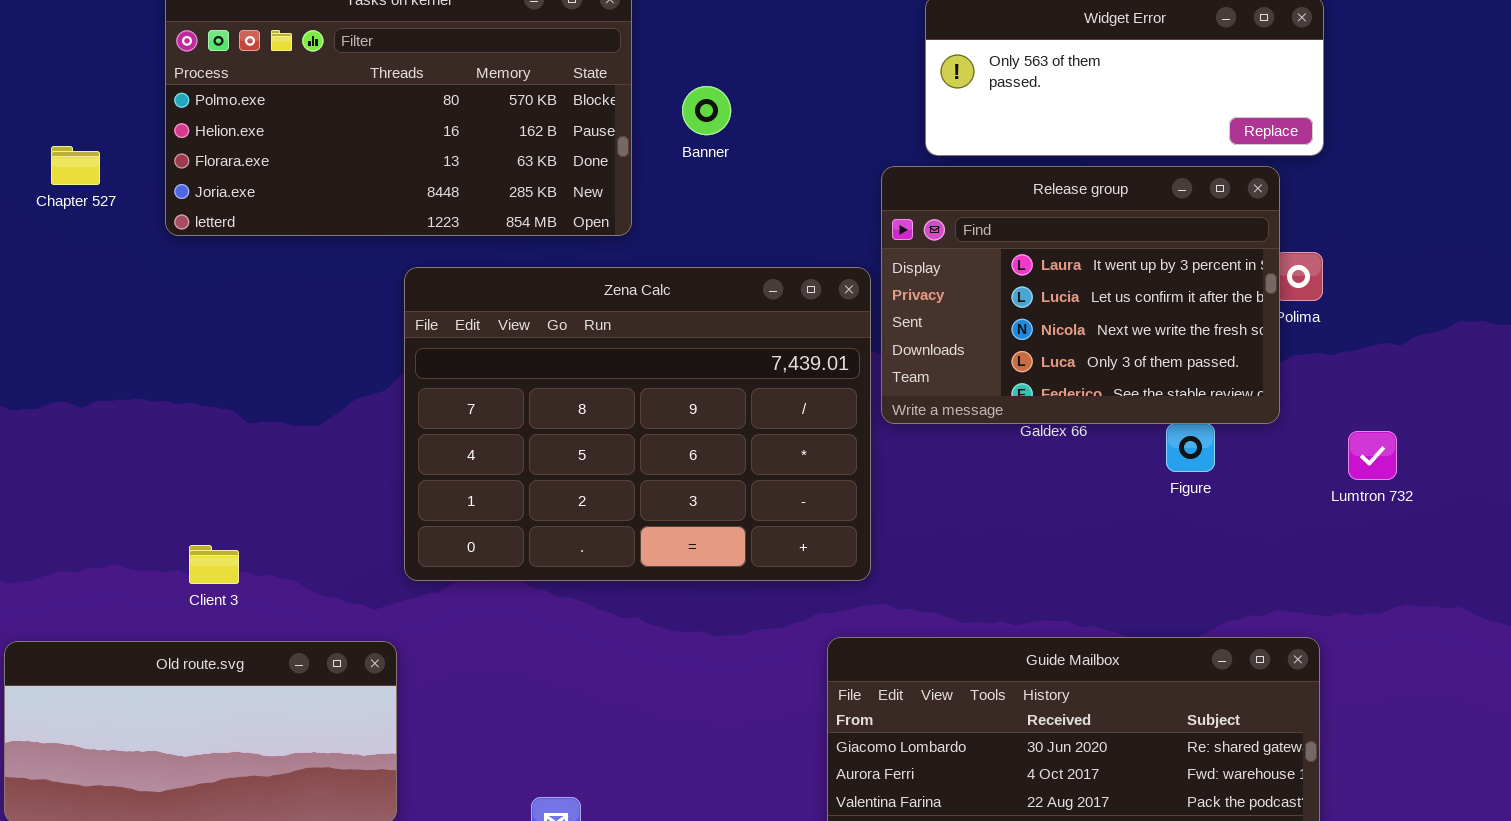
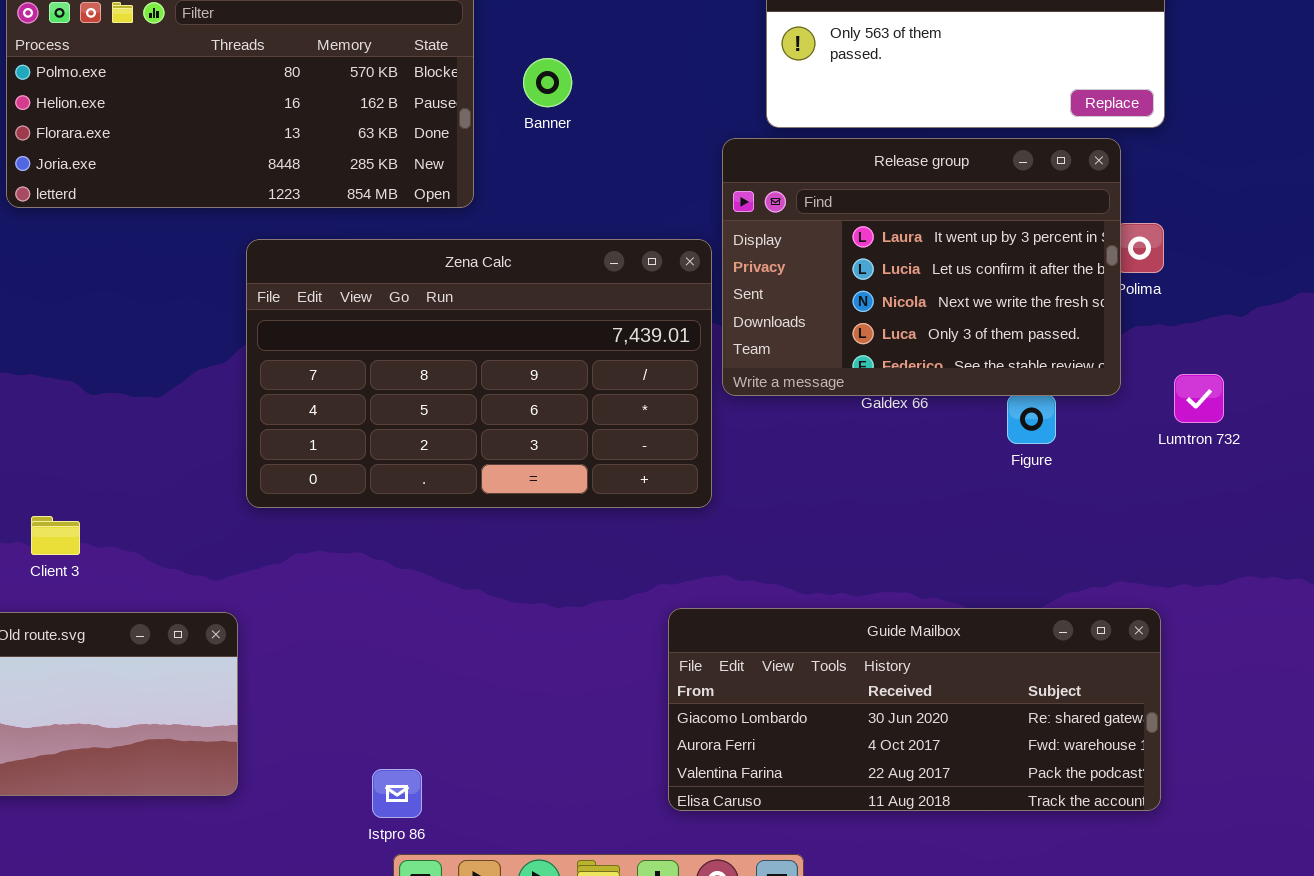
Zena Calc: [404,267,871,581] -> [246,239,712,508], resized
Lumtron 732: [1348,431,1397,480] -> [1174,374,1224,423], moved

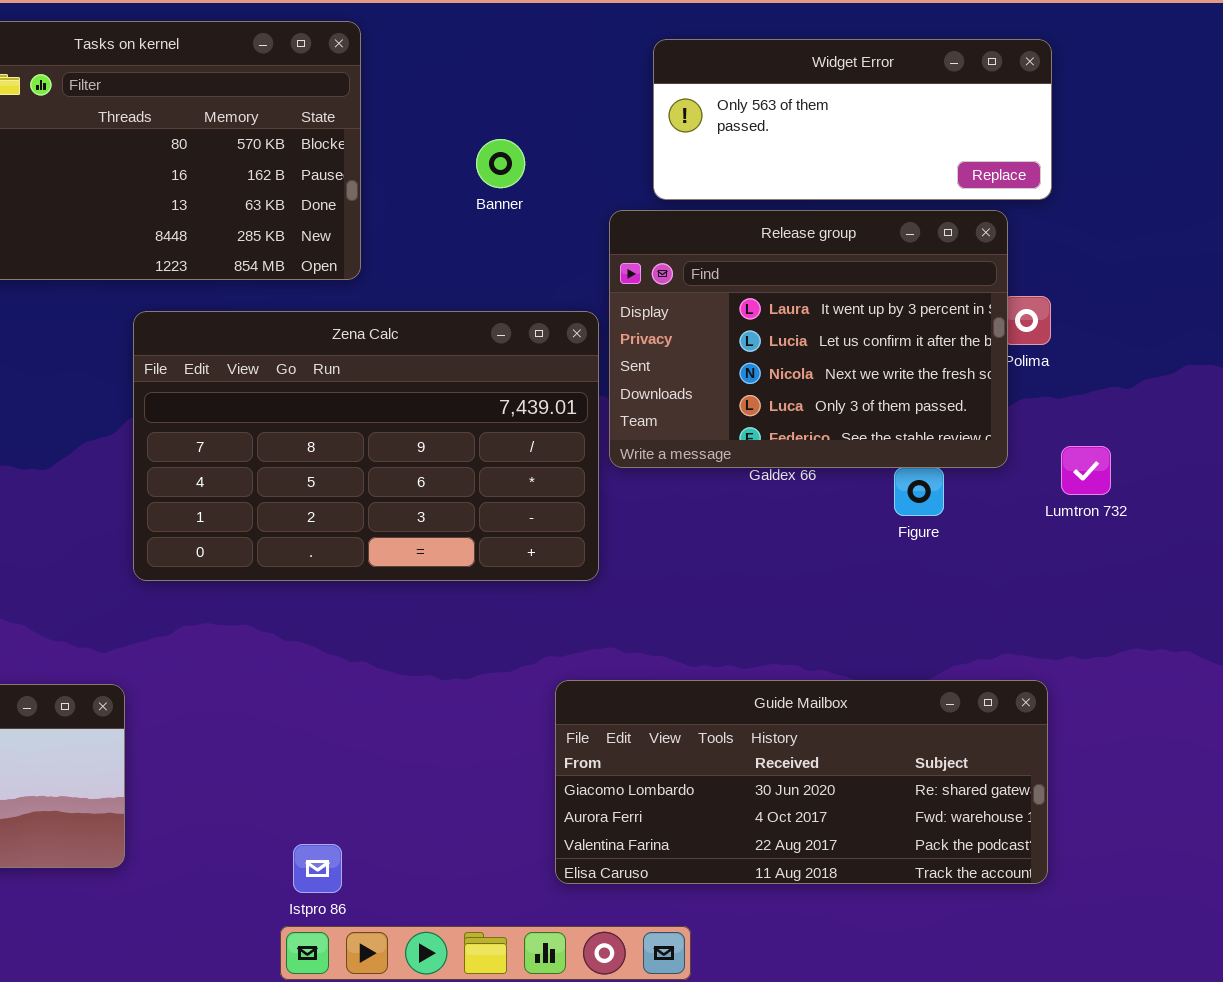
Banner: [523,58,572,107] -> [476,139,525,188], moved
Istpro 86: [372,769,422,818] -> [293,844,342,893], moved

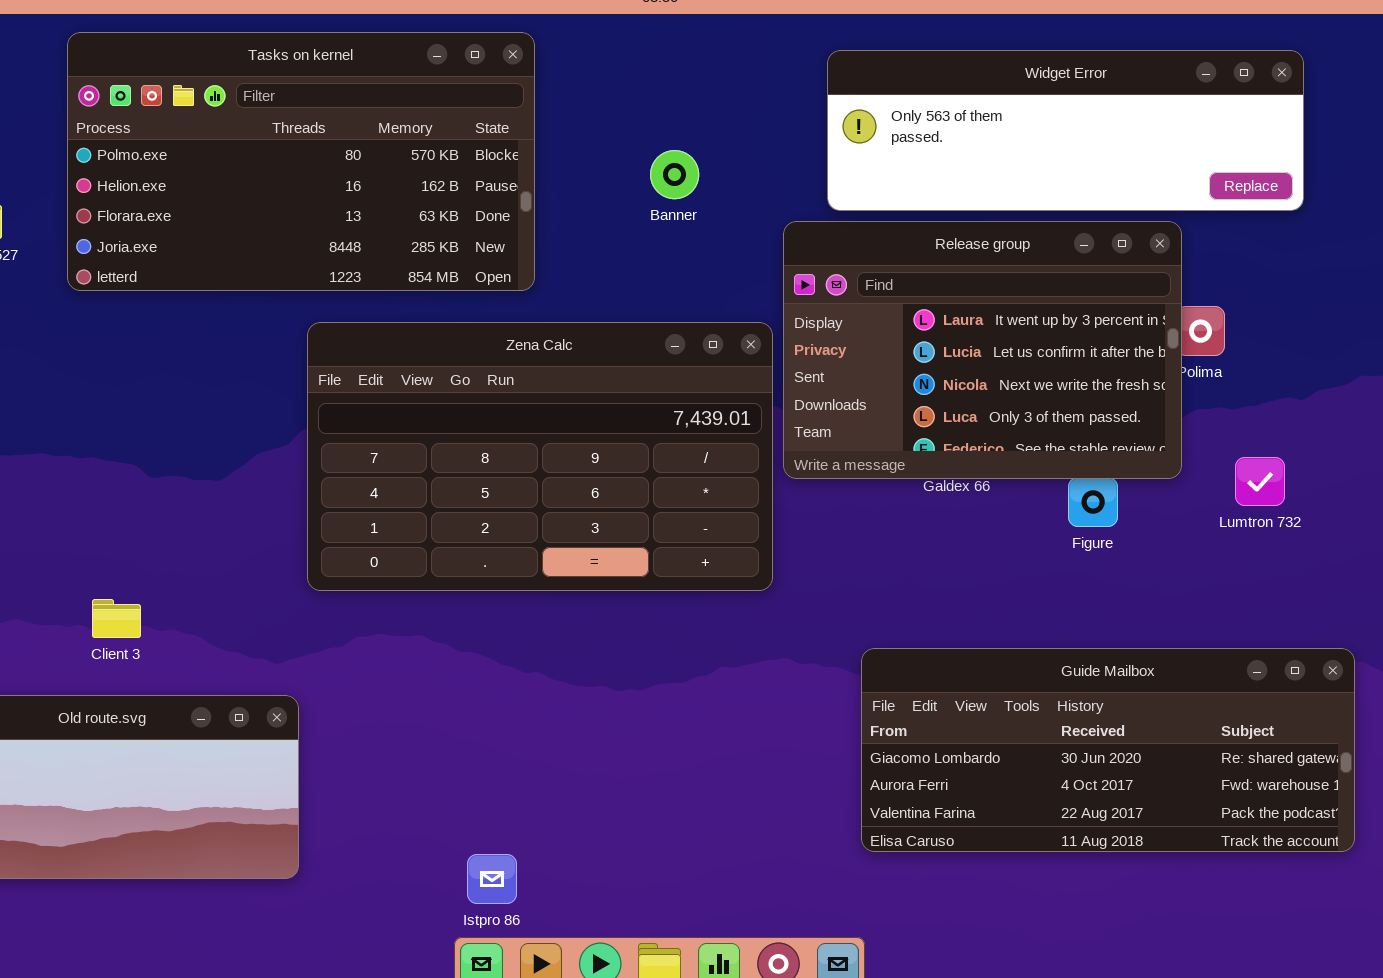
Widget Error: [653,39,1052,200] -> [827,50,1304,211], resized
Guide Mailbox: [555,680,1048,884] -> [861,648,1355,852], moved

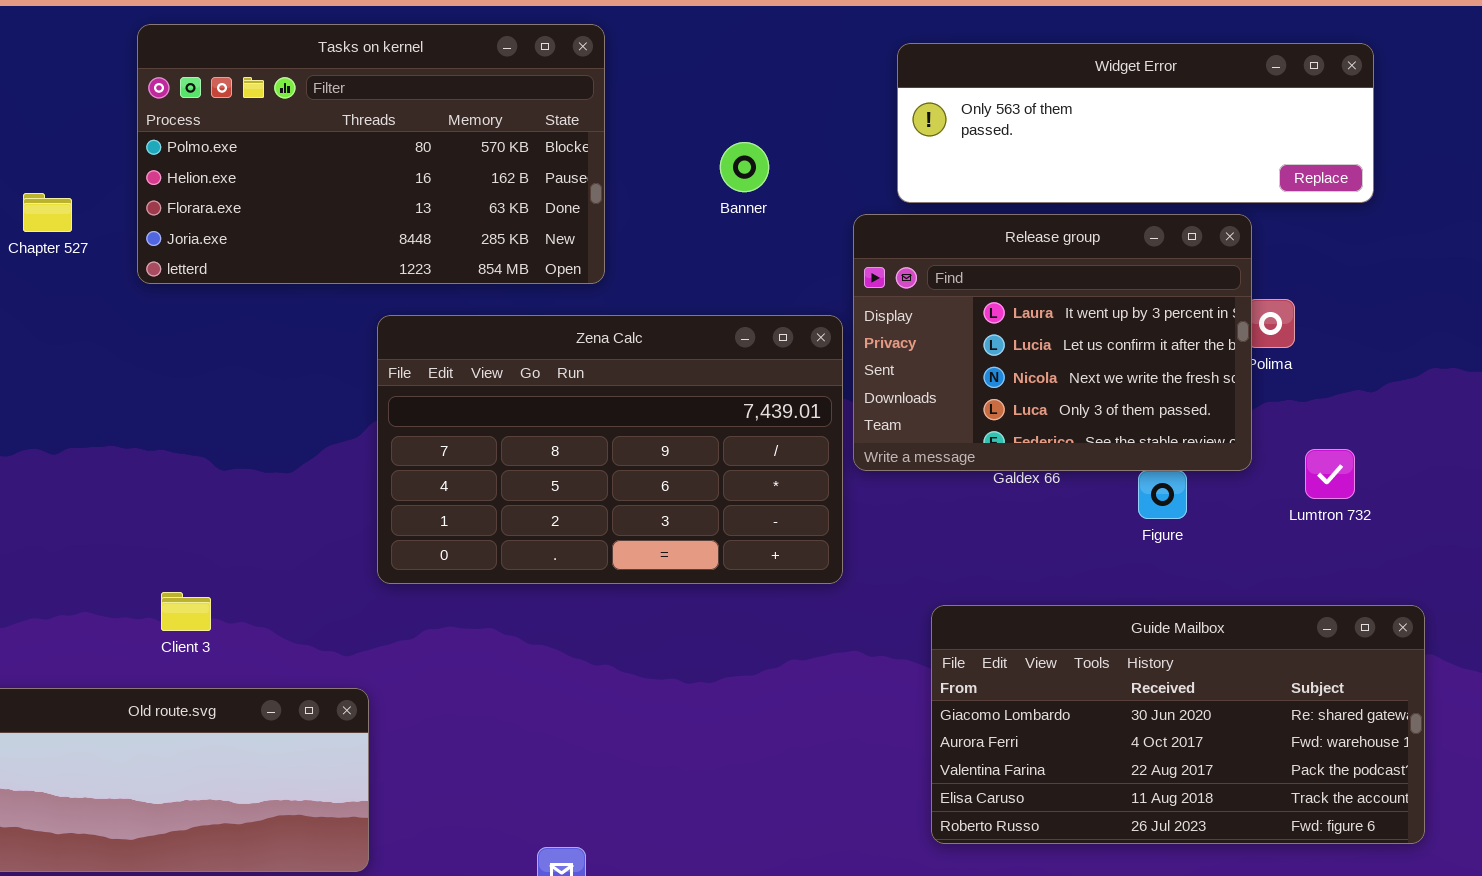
Guide Mailbox: [861,648,1355,852] -> [931,605,1425,844], resized

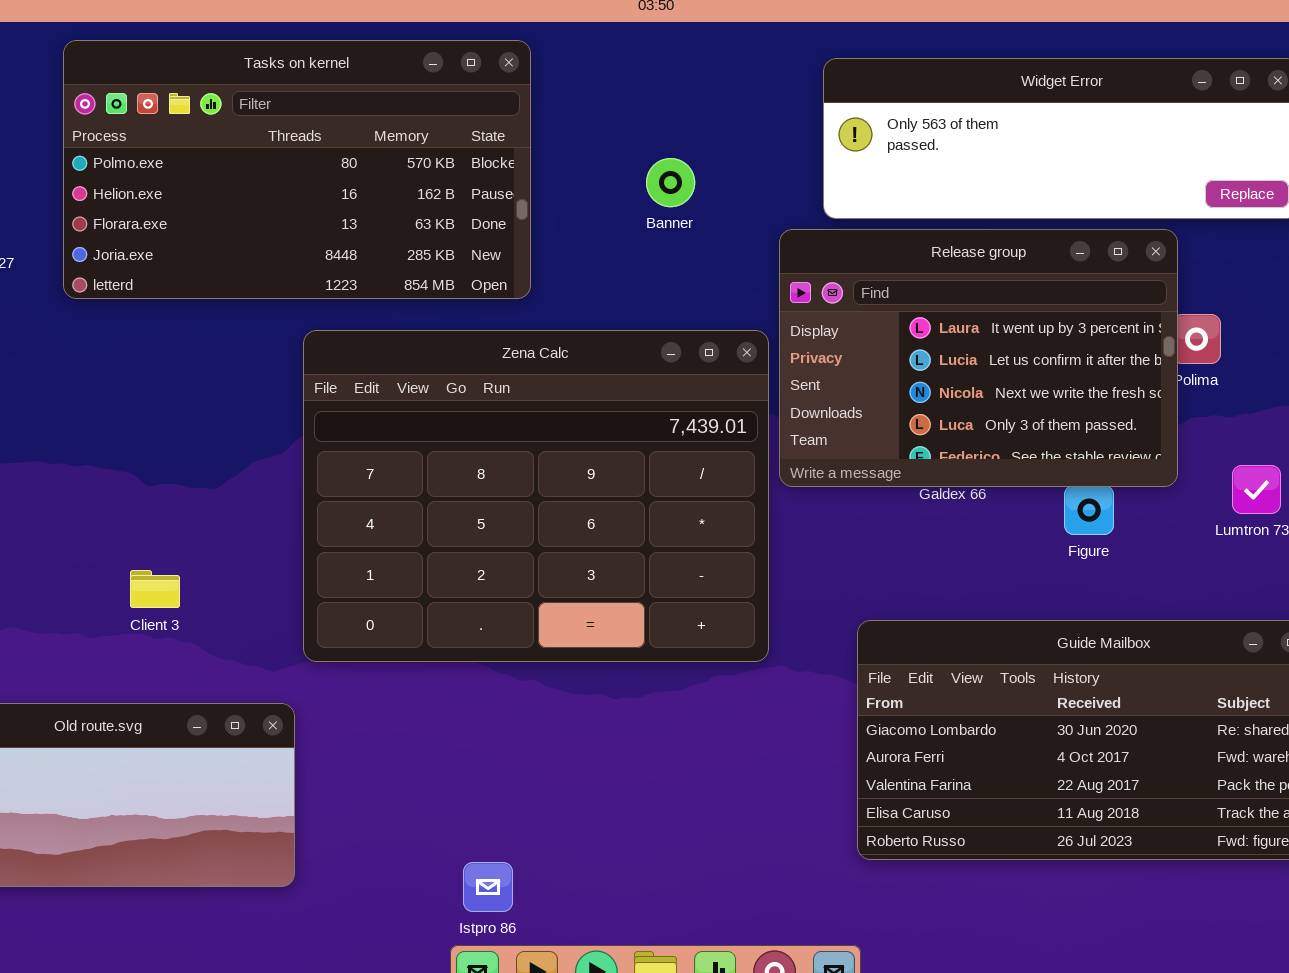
Zena Calc: [377,315,843,584] -> [303,330,769,662], resized
Client 3: [161,592,211,631] -> [130,570,180,608], moved

